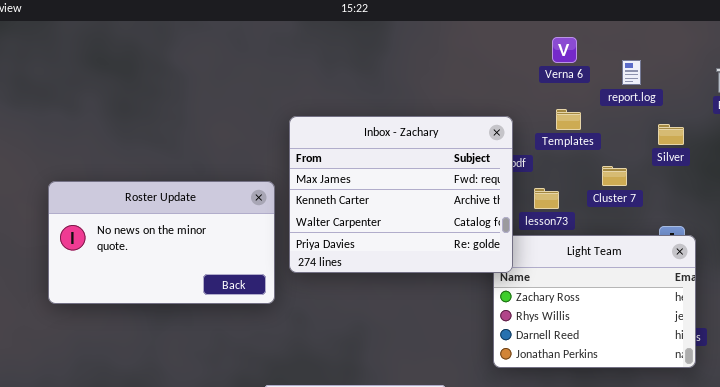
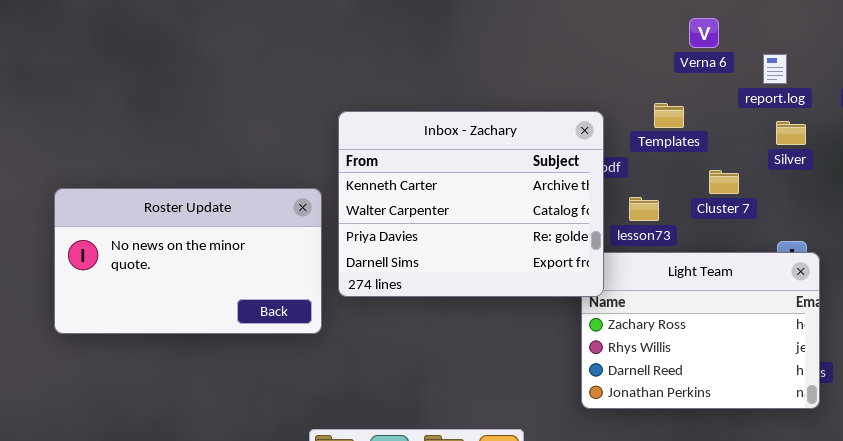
Verna 6: [552,37,577,63] -> [689,18,719,48], moved
report.log: [622,60,641,85] -> [763,54,787,84], moved
Inbox - Zachary: [289,116,513,273] -> [338,111,604,297], scrolled down 1 row

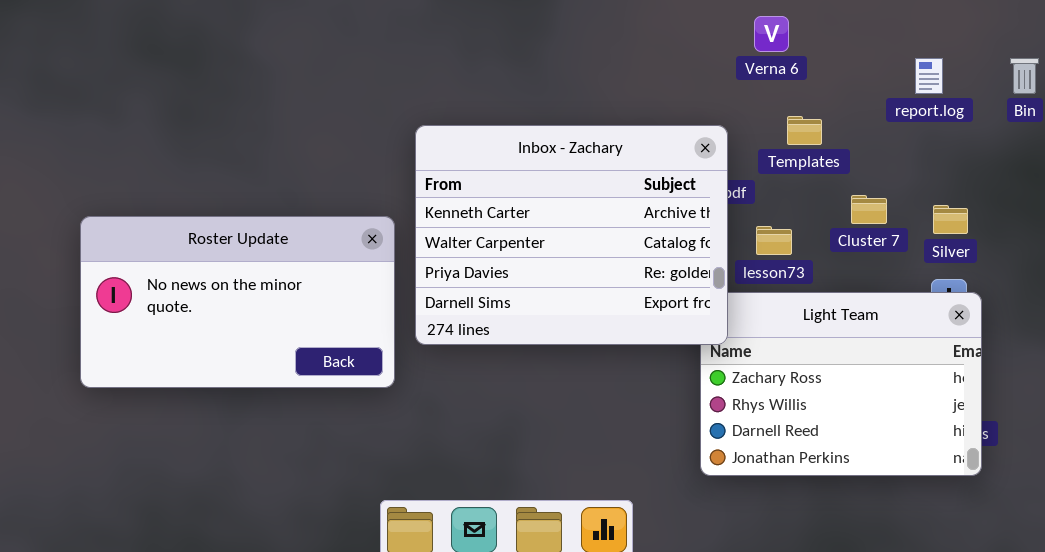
Verna 6: [689,18,719,48] -> [754,16,789,52], moved
Silver: [776,121,806,145] -> [933,205,968,234], moved

